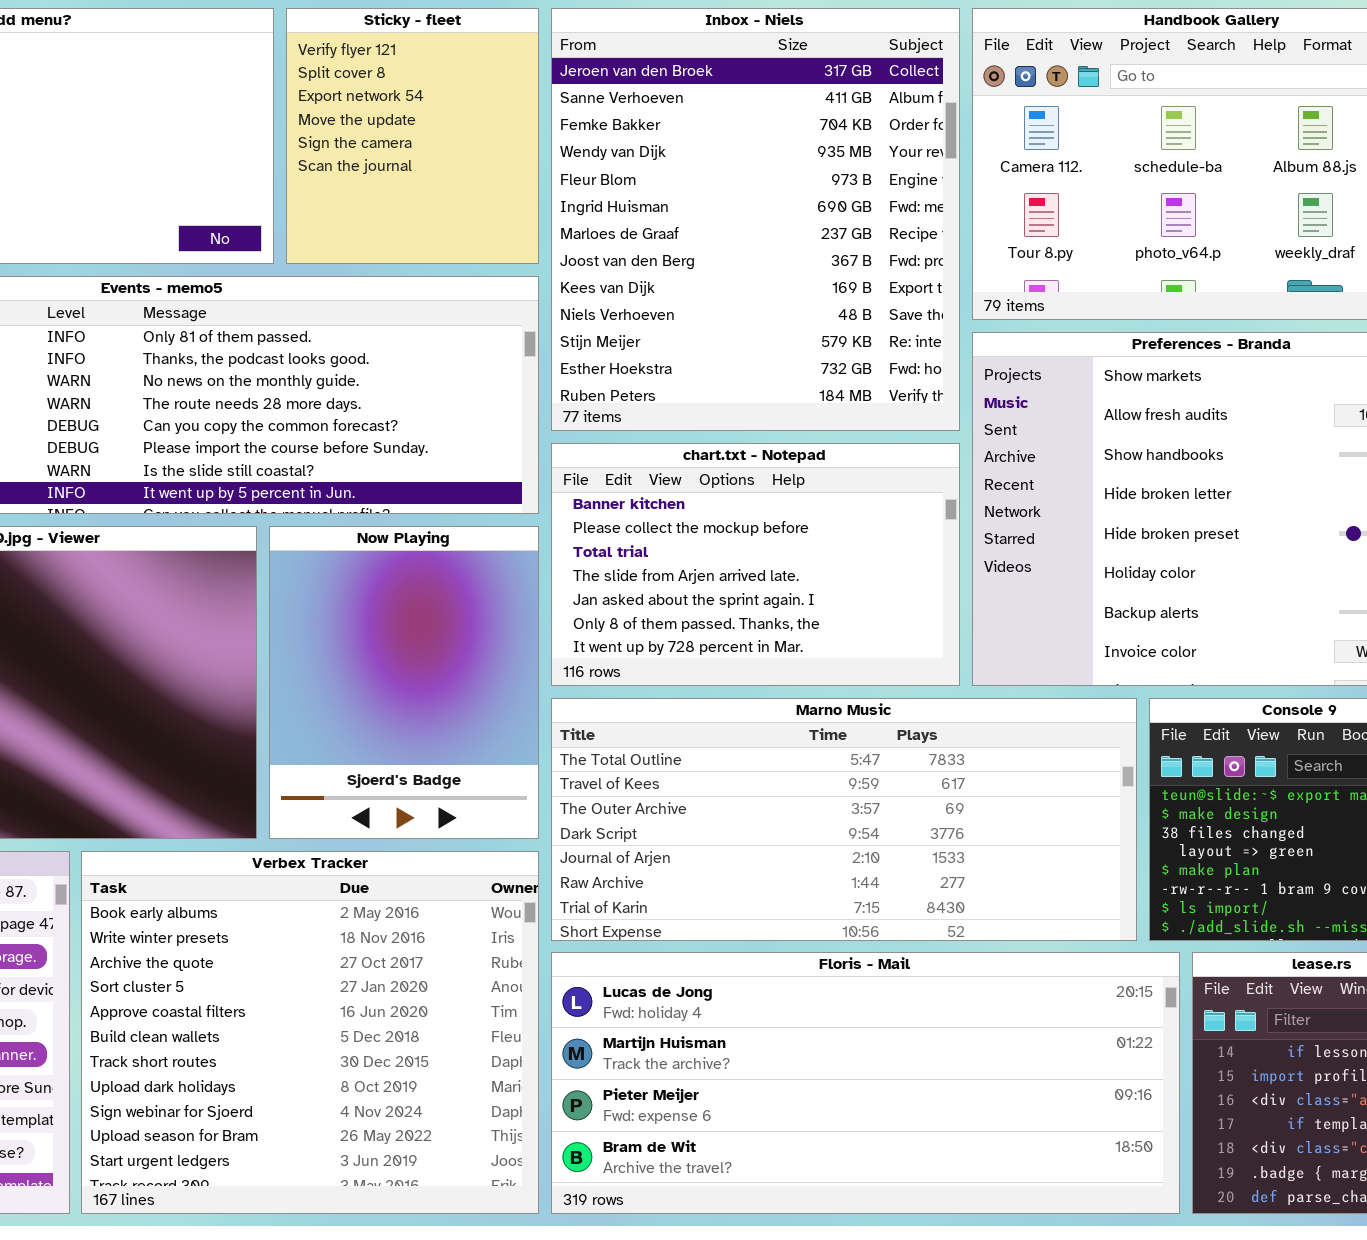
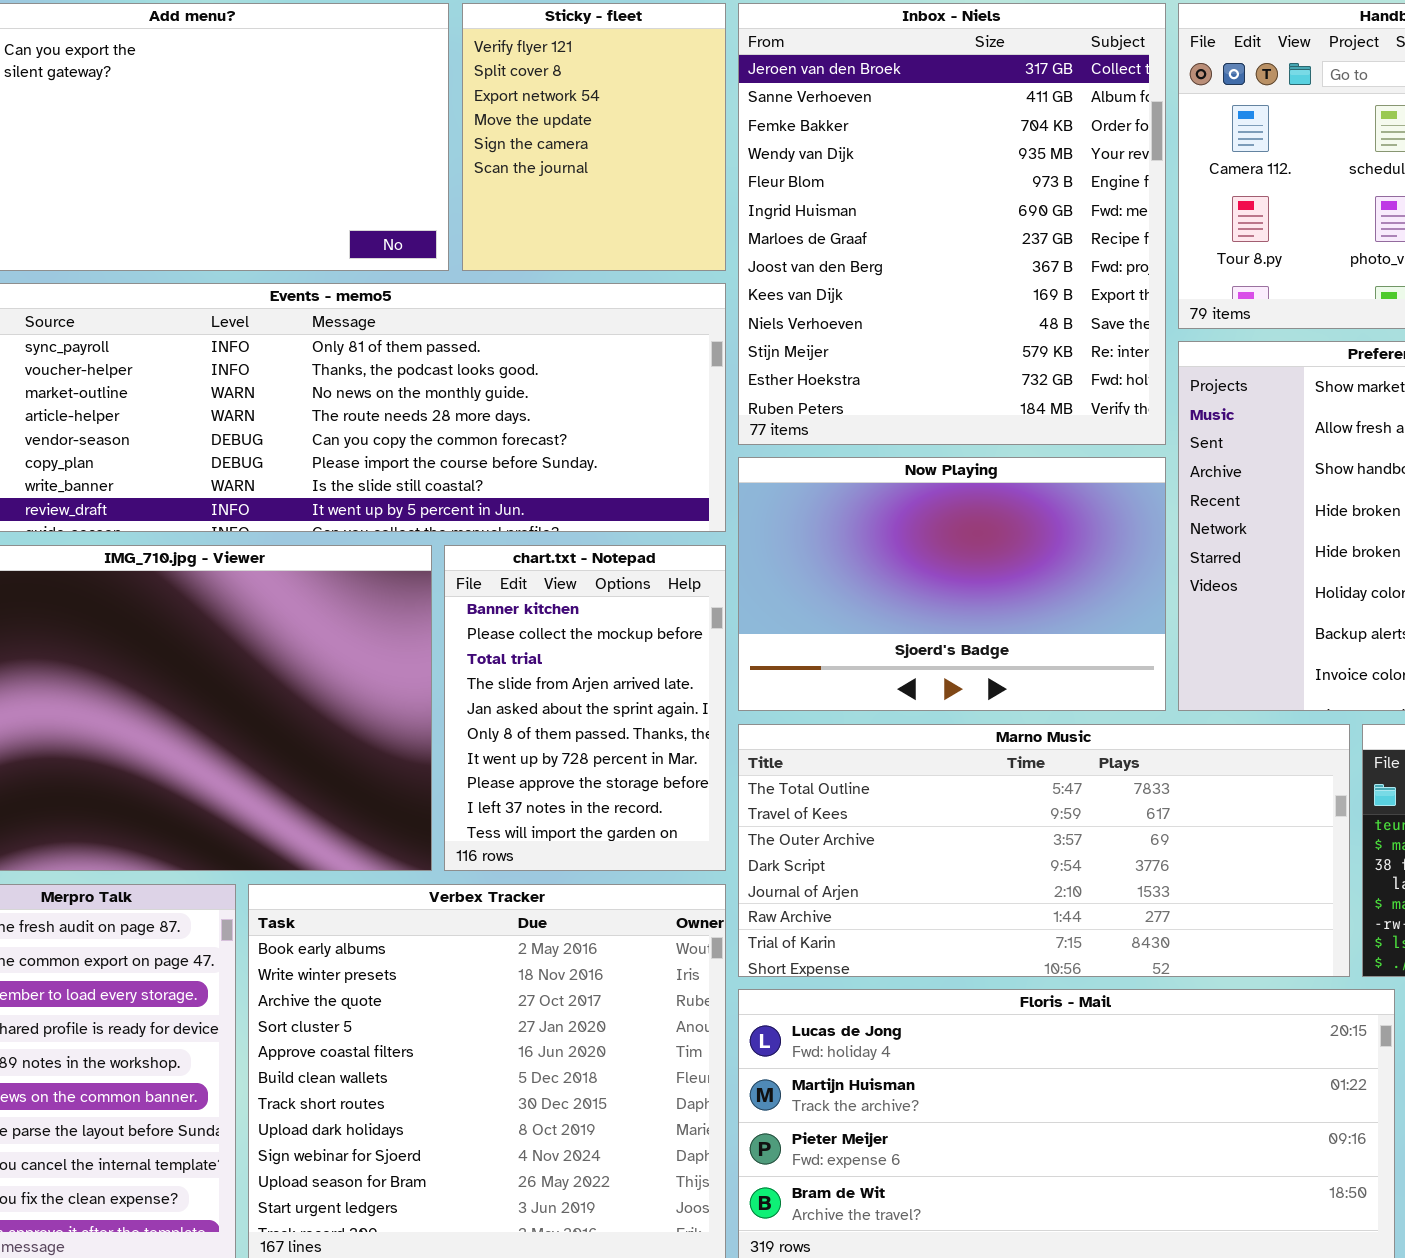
chart.txt - Notepad: [551,443,960,686] -> [444,545,726,871], moved, resized
Now Playing: [269,526,539,839] -> [738,457,1166,711], moved, resized

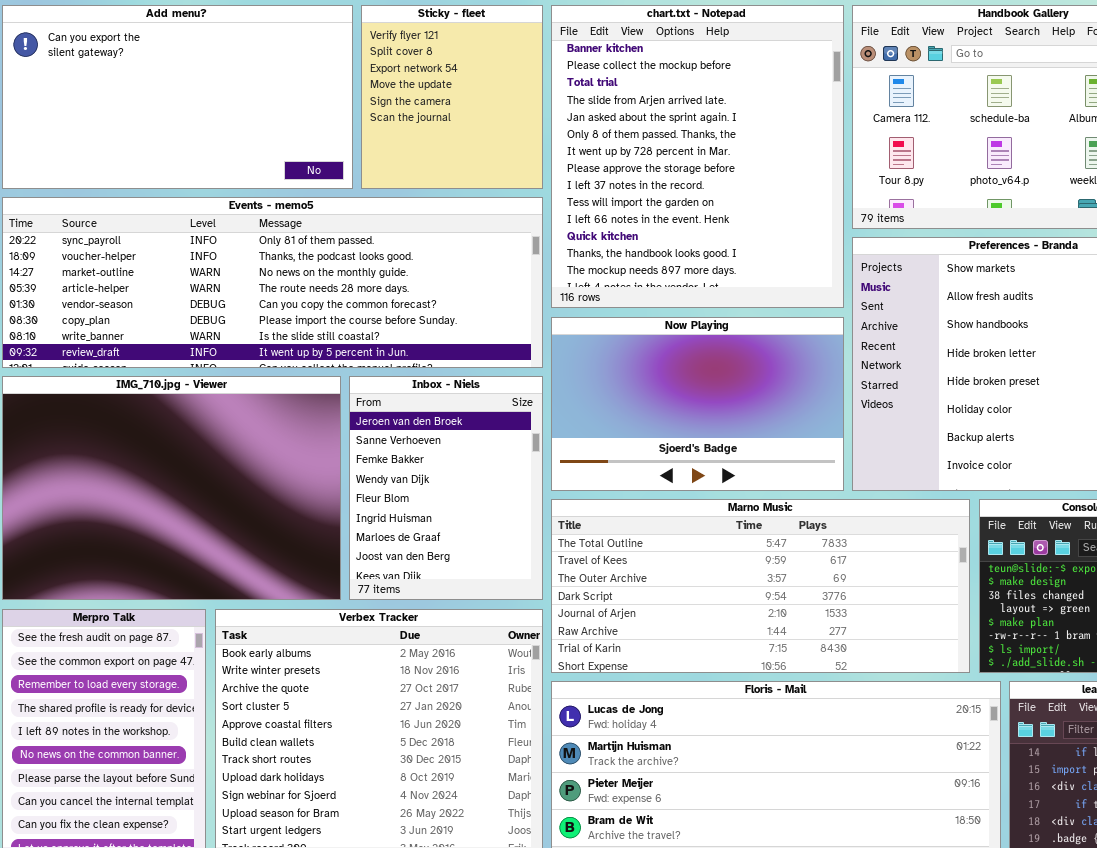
Inbox - Niels: [738,3,1166,445] -> [349,376,543,600], moved, resized
chart.txt - Notepad: [444,545,726,871] -> [551,5,844,308], moved, resized

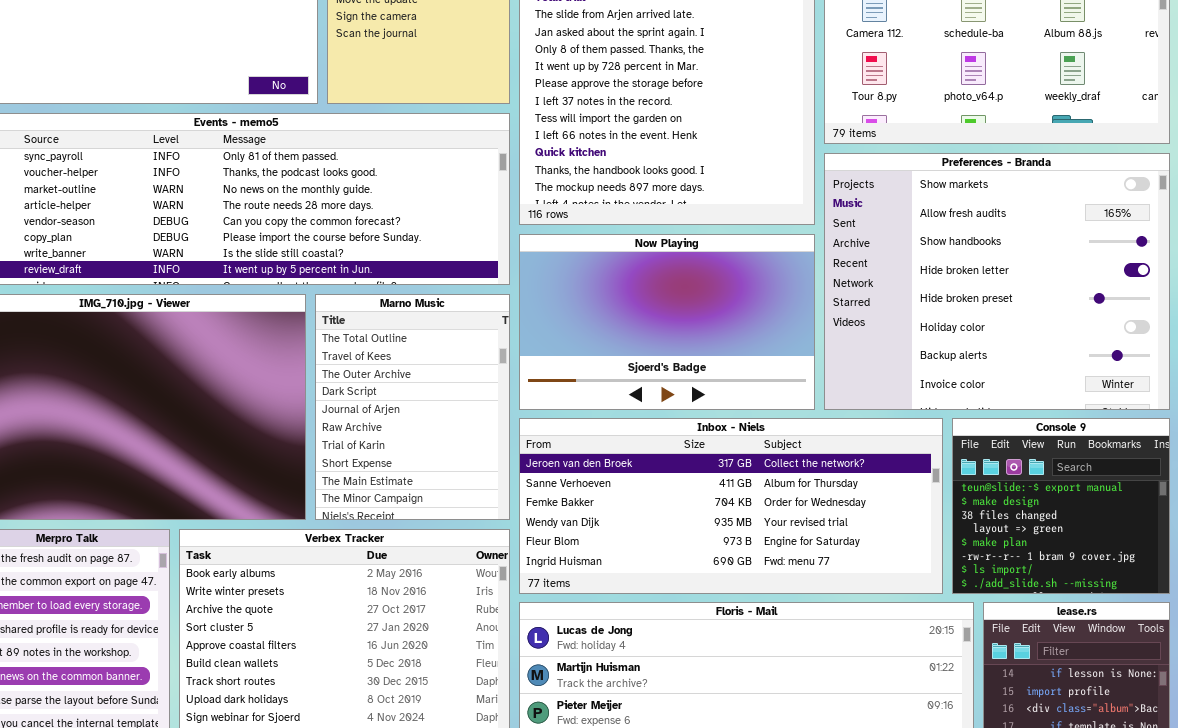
Inbox - Niels: [349,376,543,600] -> [519,418,943,594], moved, resized
Marno Music: [551,499,970,673] -> [315,294,510,520], moved, resized

